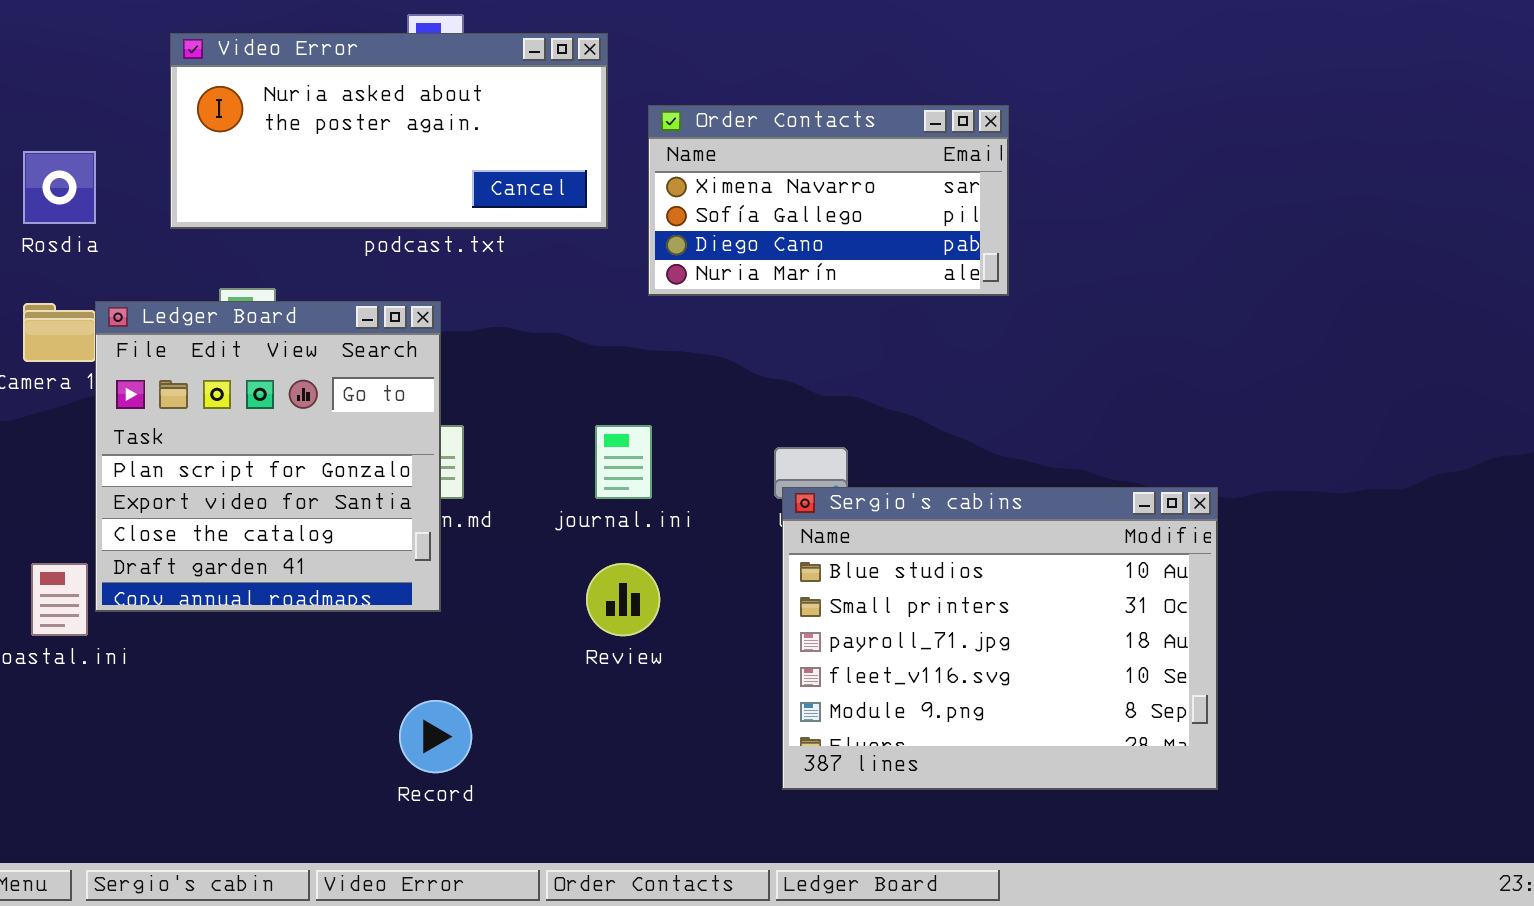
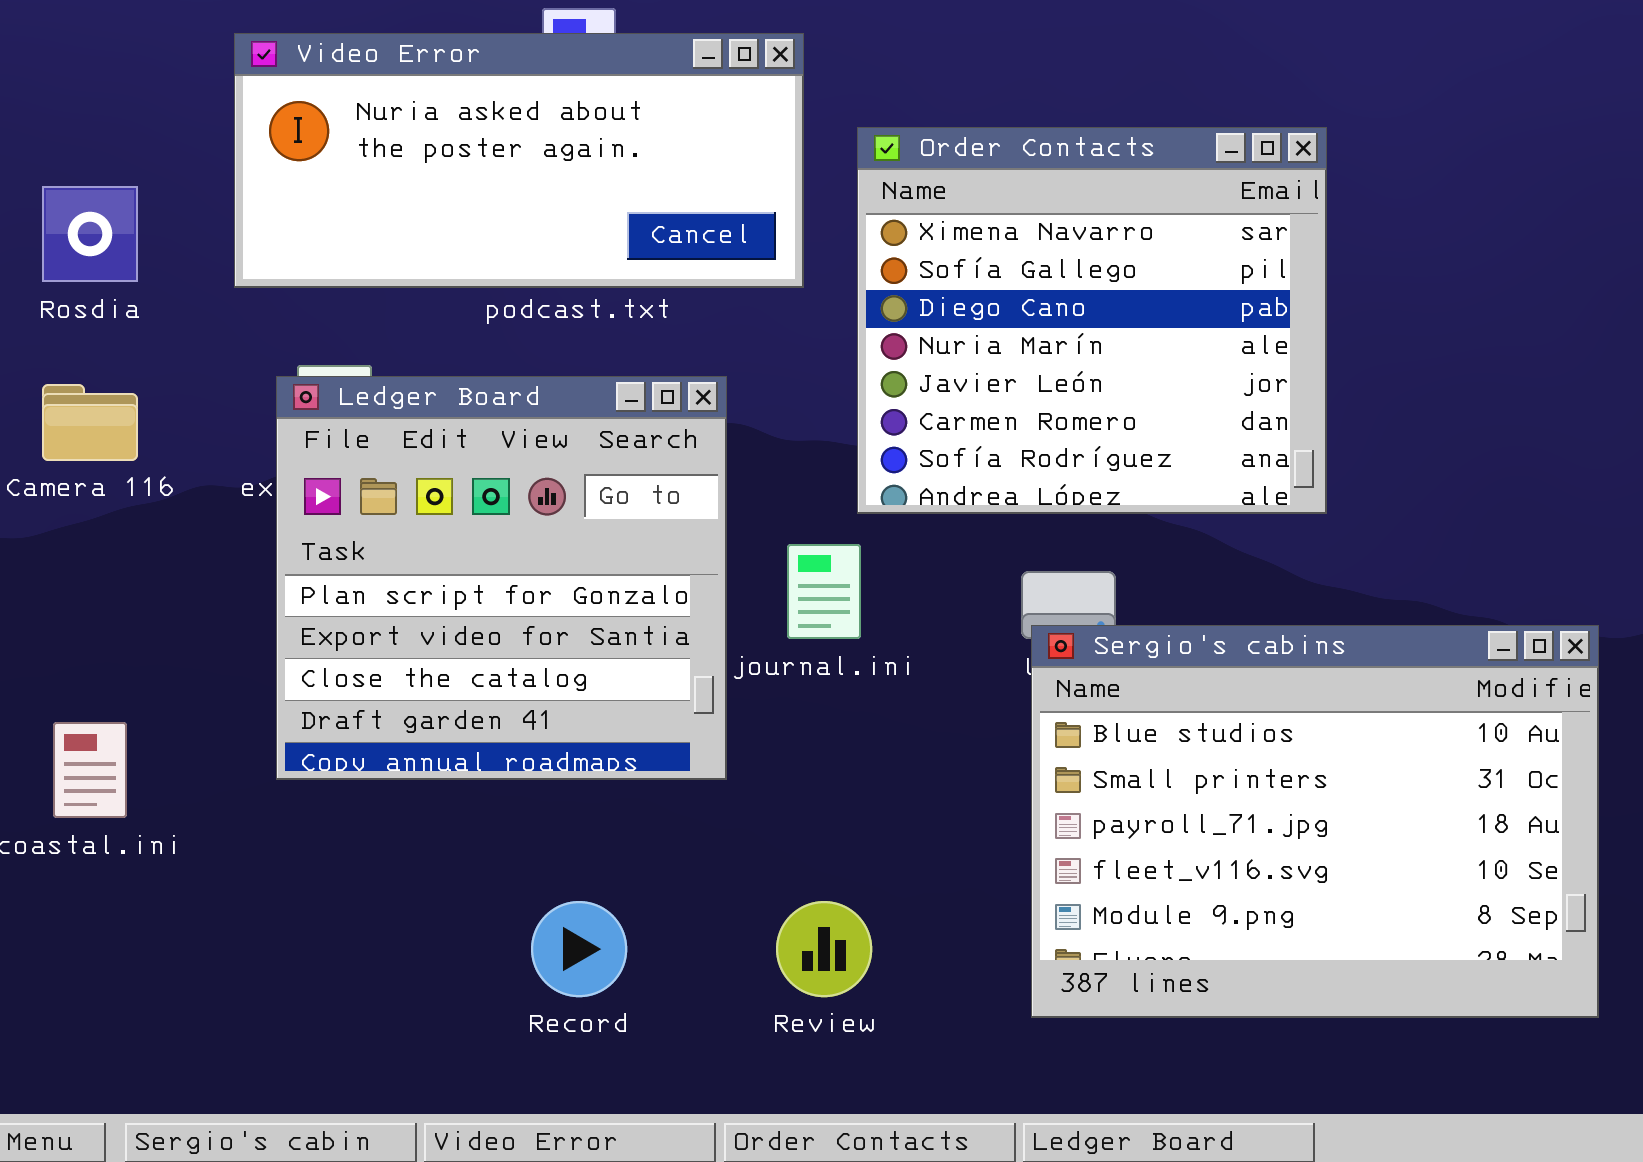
Order Contacts: [648,105,1009,296] -> [857,127,1327,514], resized
Ledger Board: [95,301,441,612] -> [276,376,727,780], moved
Review: [586,563,660,636] -> [776,901,872,997], moved

